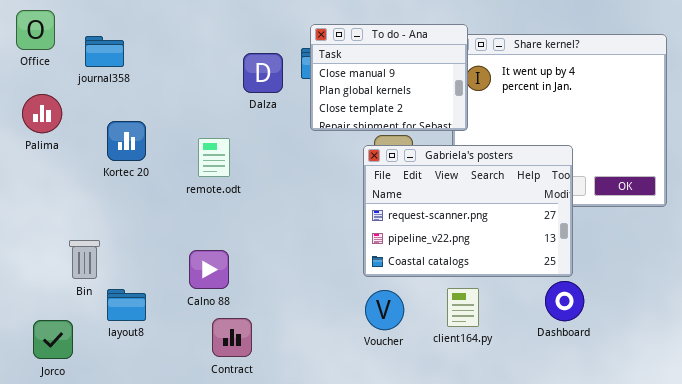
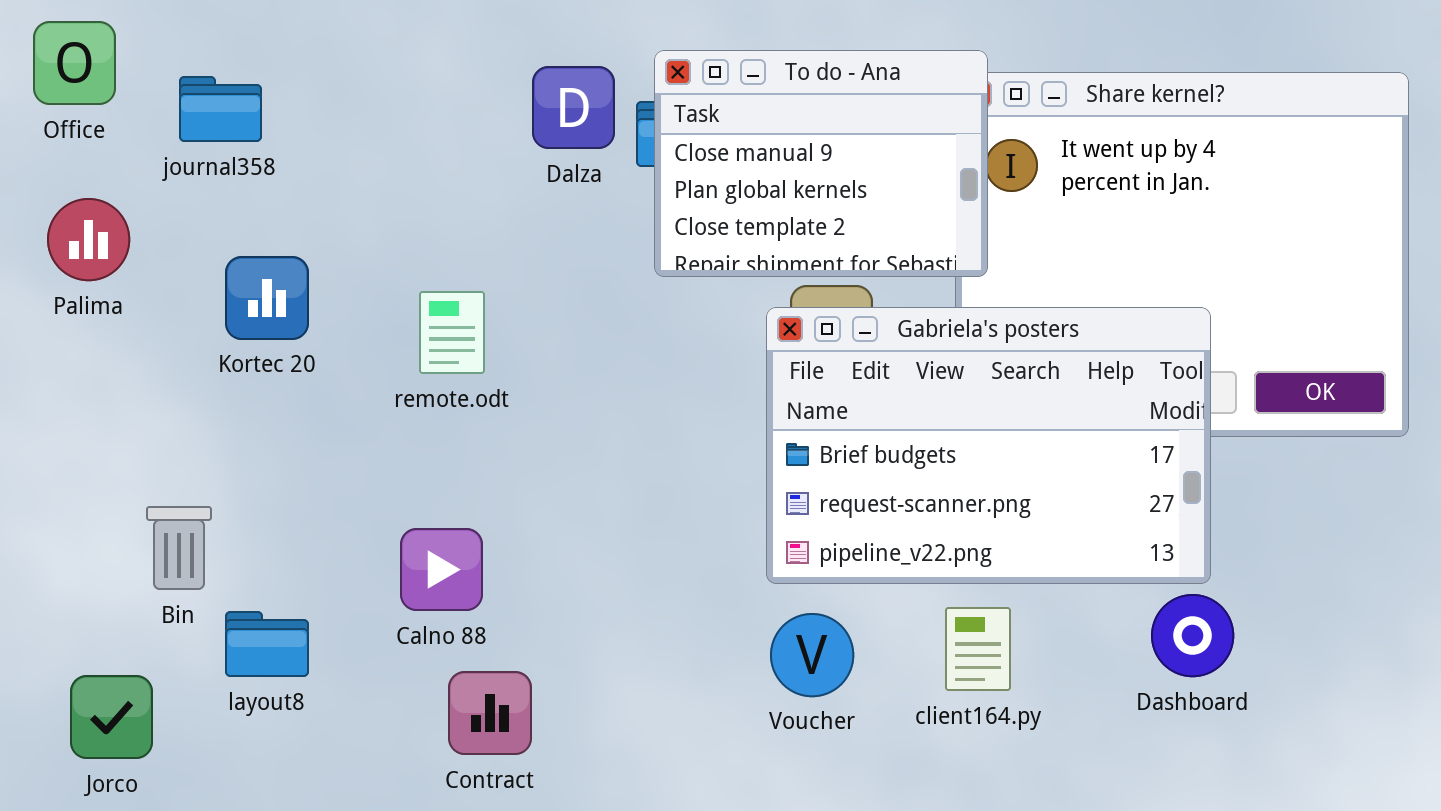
Dalza: [243,53,283,93] -> [532,66,615,149], moved
Gabriela's posters: [363,145,573,277] -> [766,307,1211,584], scrolled up 1 row

